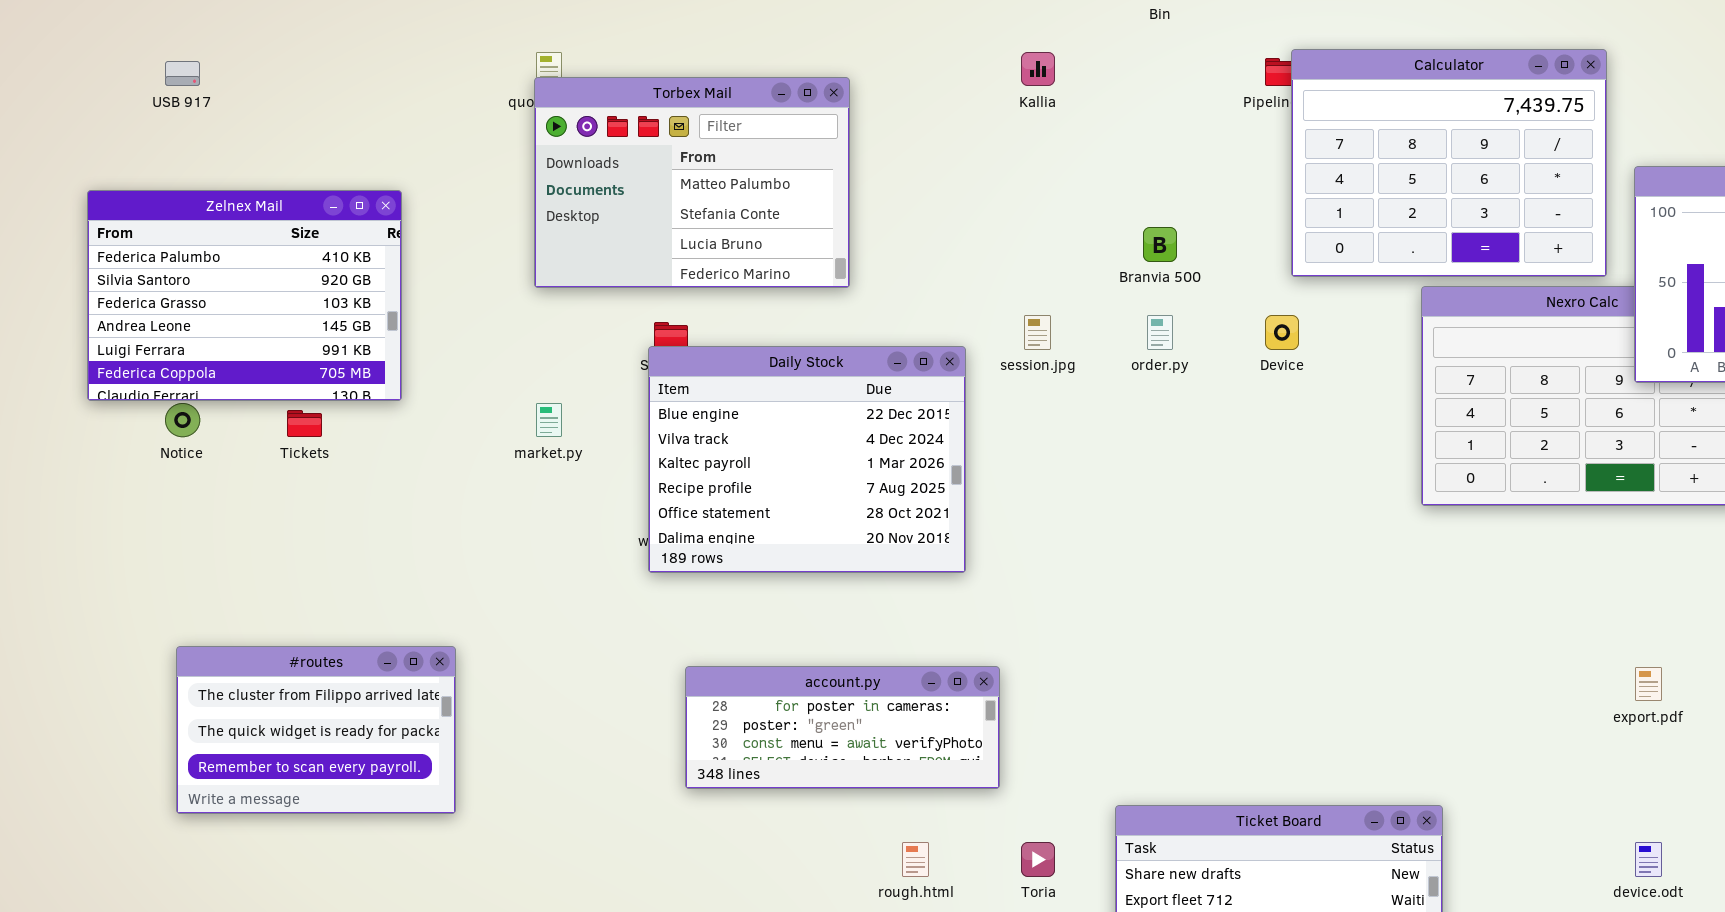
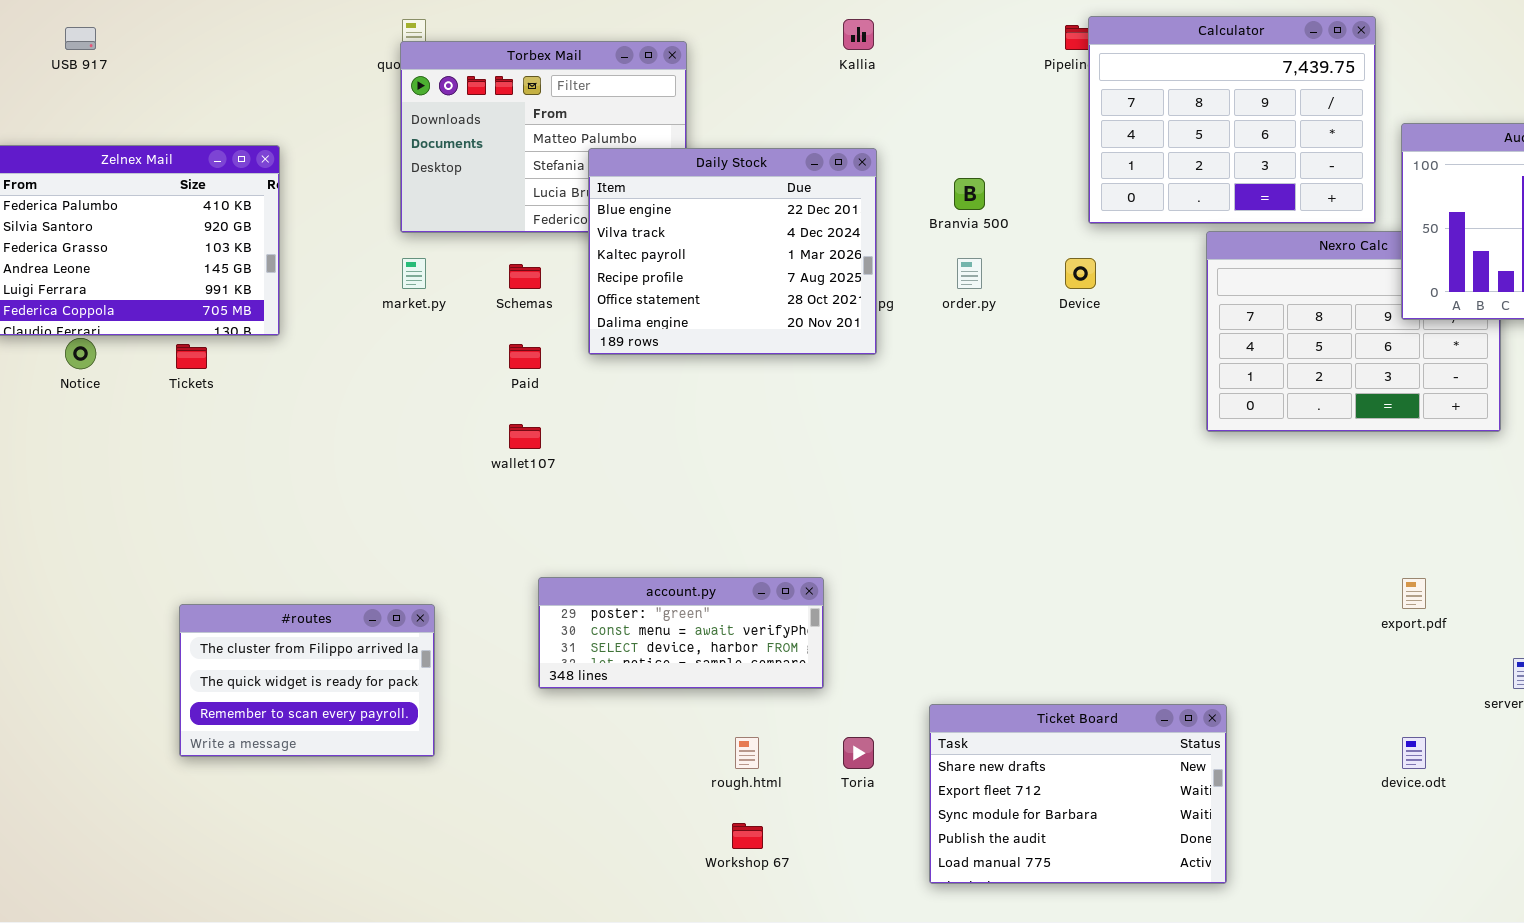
Daily Stock: [648,346,966,573] -> [588,148,877,355], moved
market.py: [536,403,562,437] -> [402,258,426,289], moved
#routes: [176,646,456,814] -> [179,604,435,757], moved
account.py: [685,666,1000,789] -> [538,577,824,689], scrolled down 1 row

